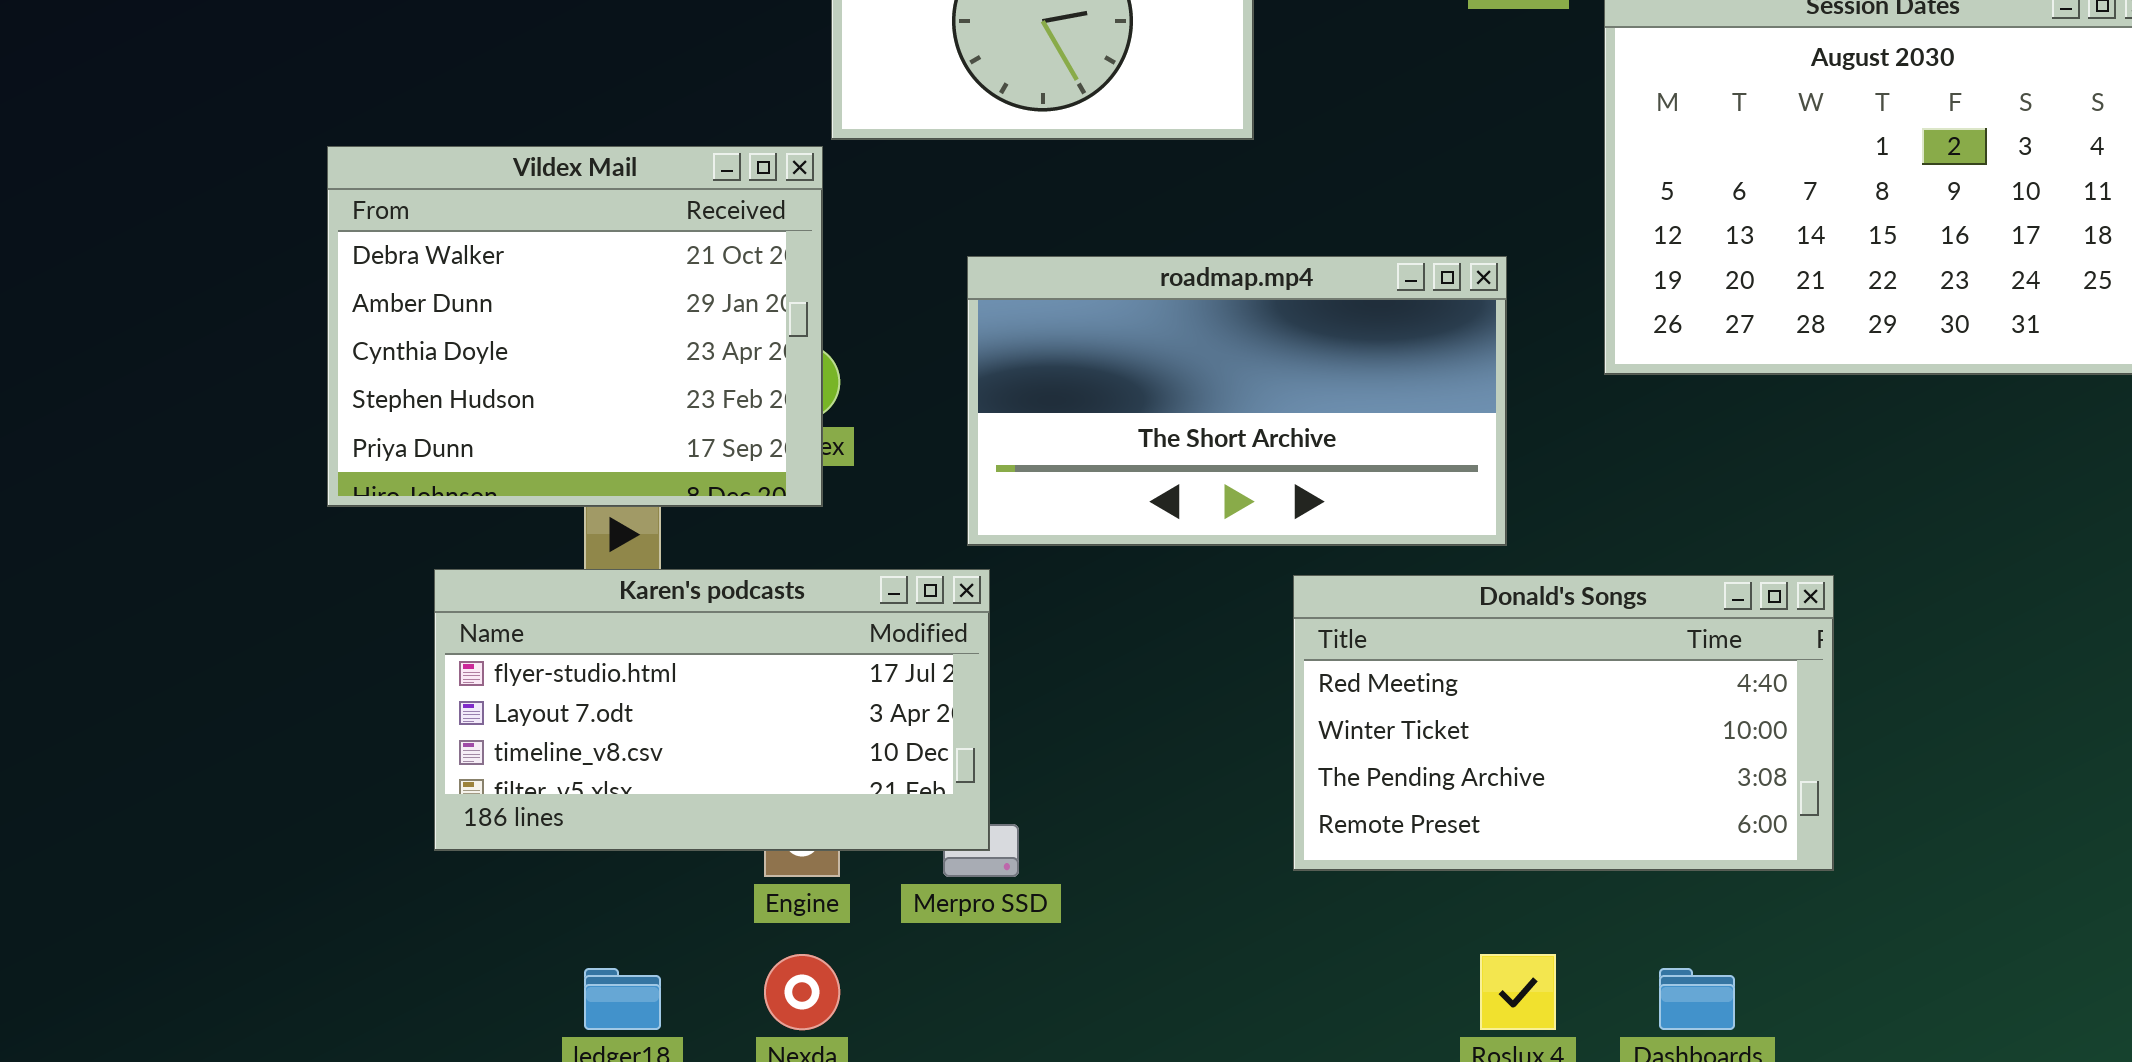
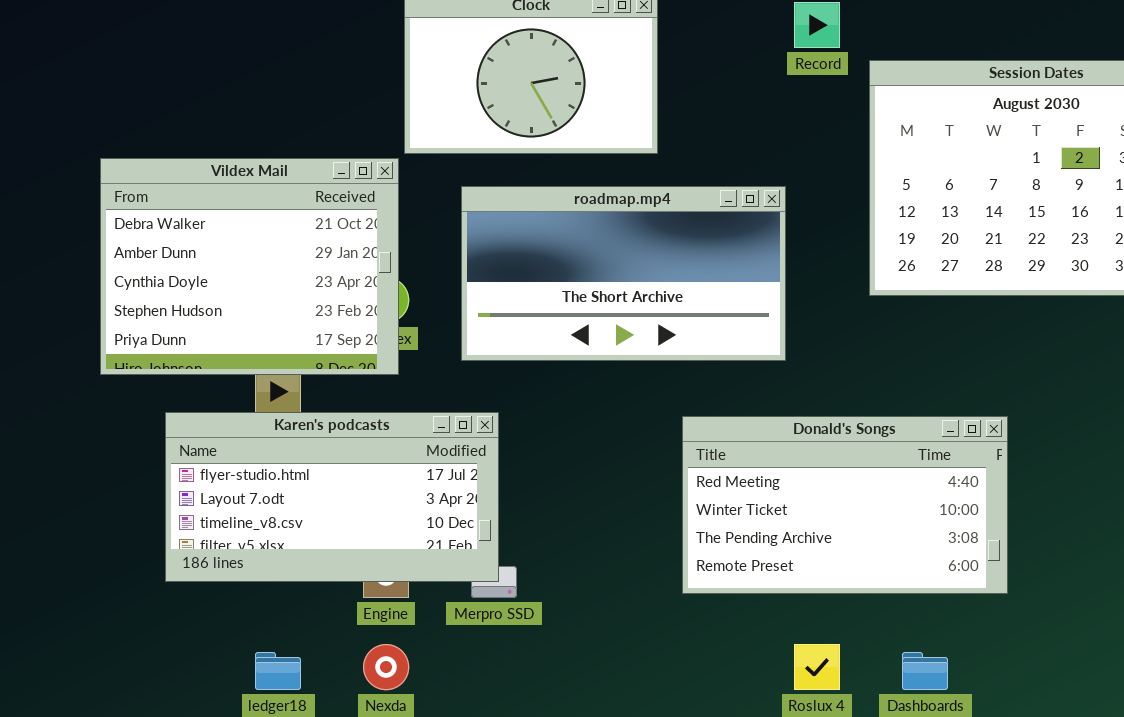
roadmap.mp4: [967,256,1507,546] -> [461,186,786,361], moved

